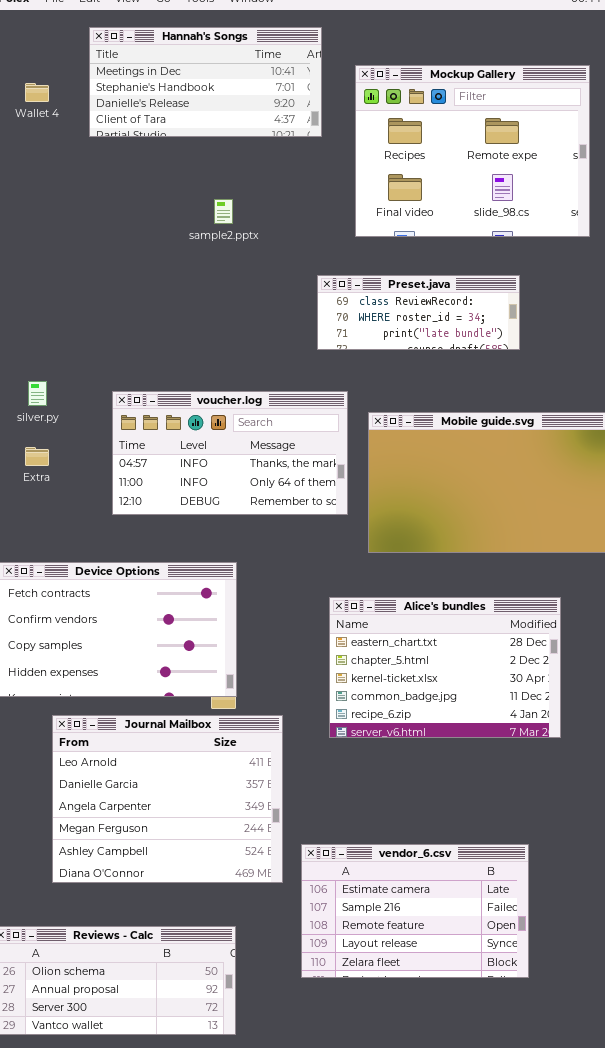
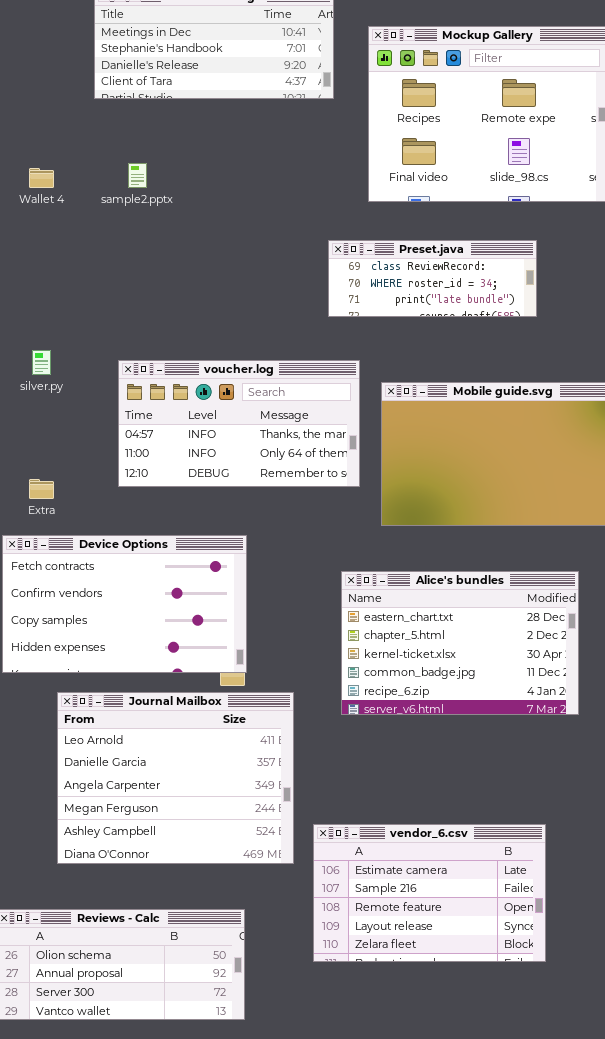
Wallet 4: [25,83,49,102] -> [29,168,54,188], moved
sample2.pptx: [214,199,233,224] -> [128,163,147,188], moved
Extra: [25,447,49,466] -> [29,479,54,499], moved

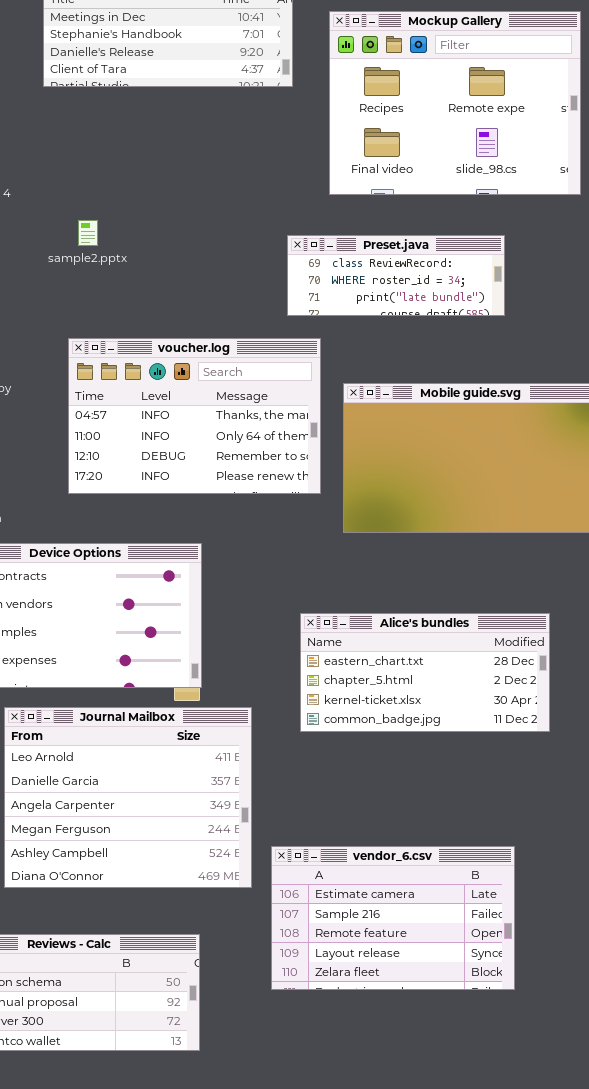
sample2.pptx: [128,163,147,188] -> [78,220,98,246], moved
voucher.log: [118,360,360,487] -> [68,338,321,494], resized
Alice's bundles: [341,571,579,715] -> [300,613,550,732], resized

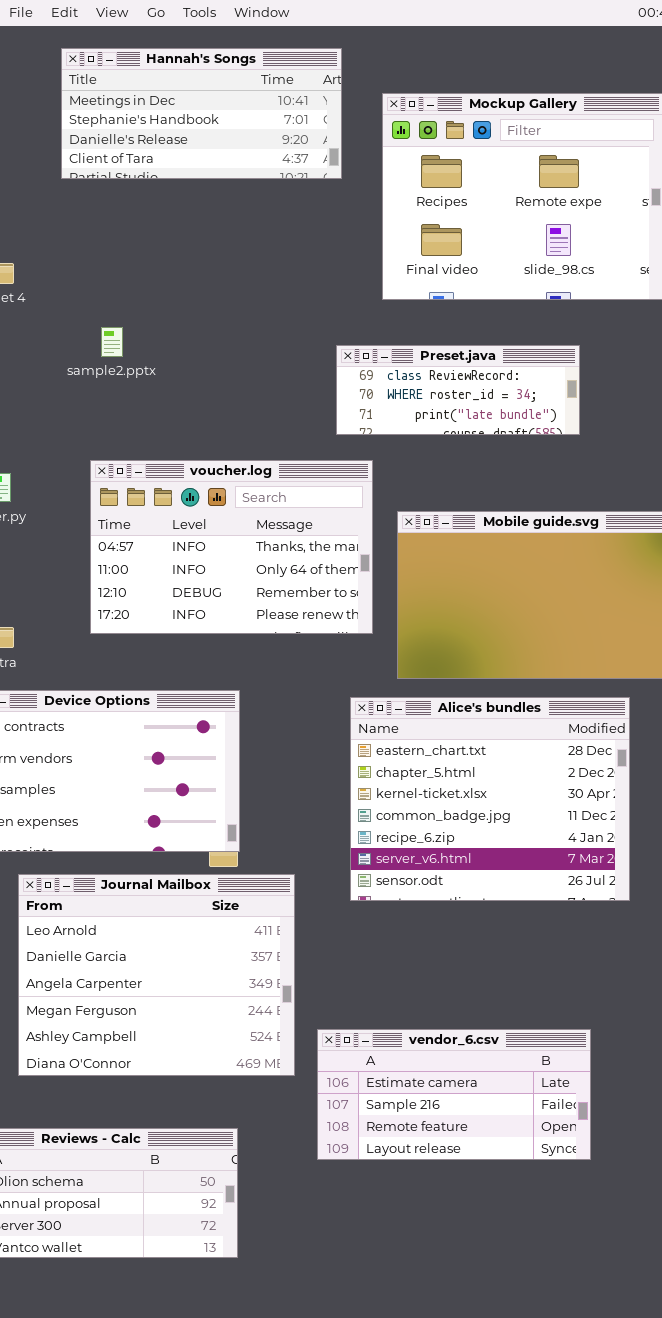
Alice's bundles: [300,613,550,732] -> [350,697,630,901], resized
vendor_6.csv: [271,846,515,990] -> [317,1029,591,1160], resized

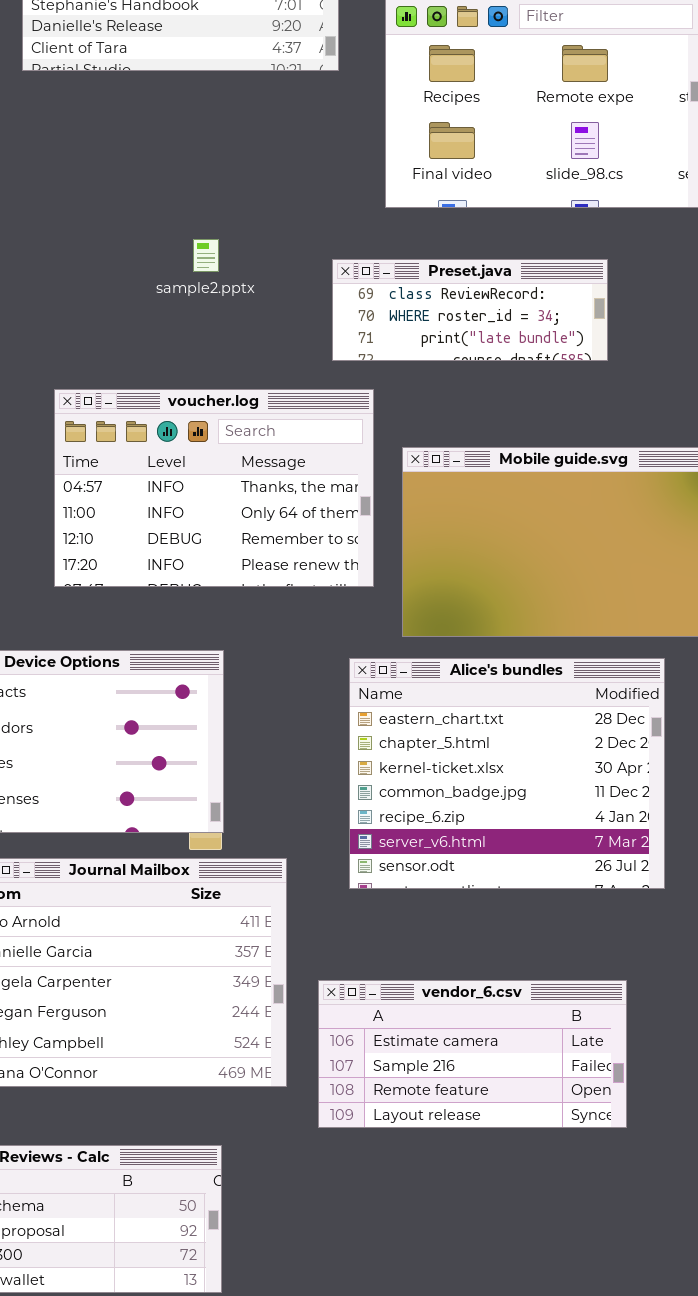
sample2.pptx: [101,327,123,357] -> [193,239,219,272], moved
vendor_6.csv: [317,1029,591,1160] -> [318,980,627,1128], moved

